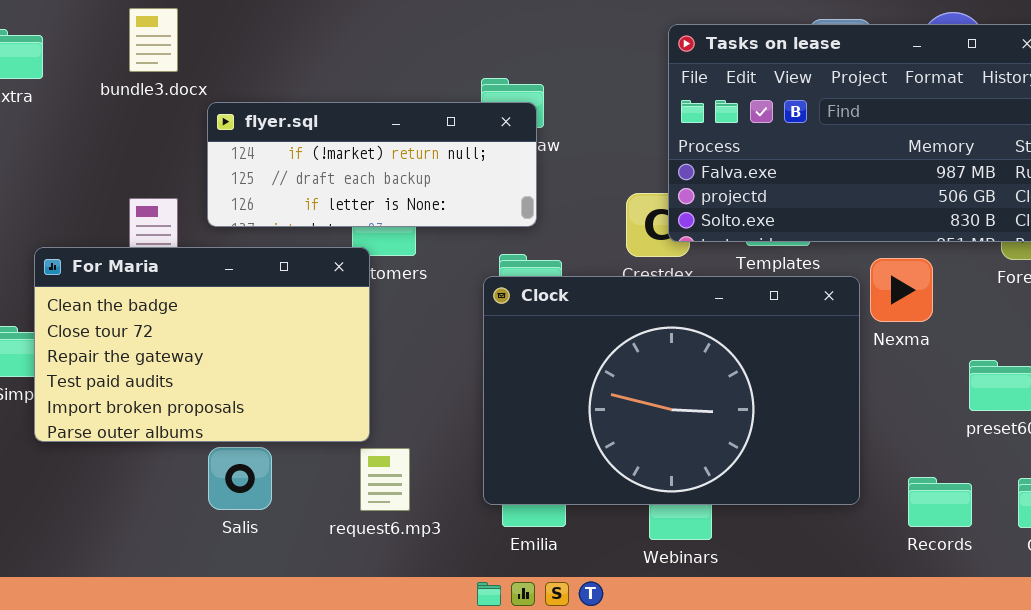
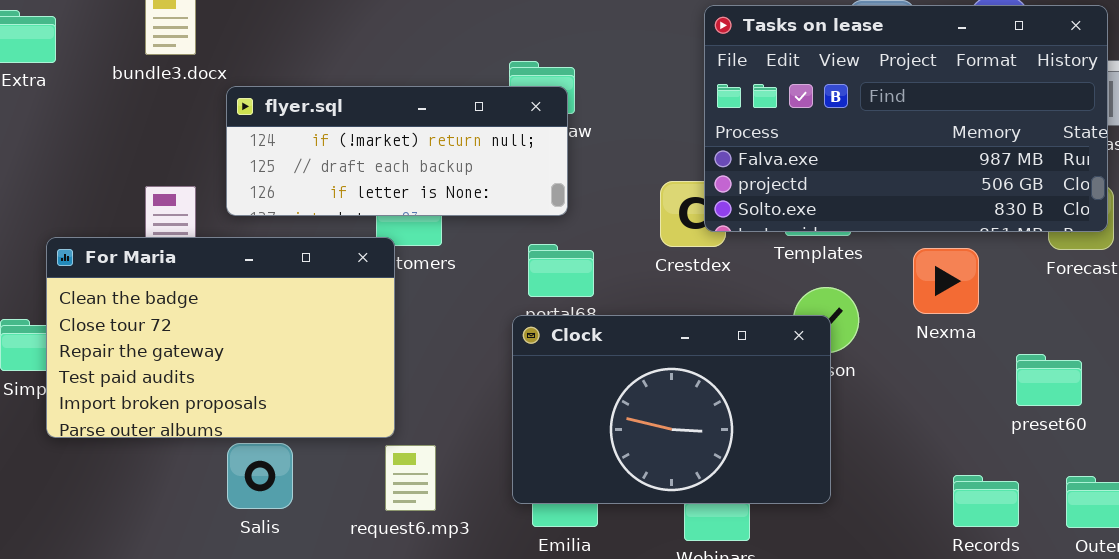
Clock: [483,276,860,505] -> [512,315,831,504], resized

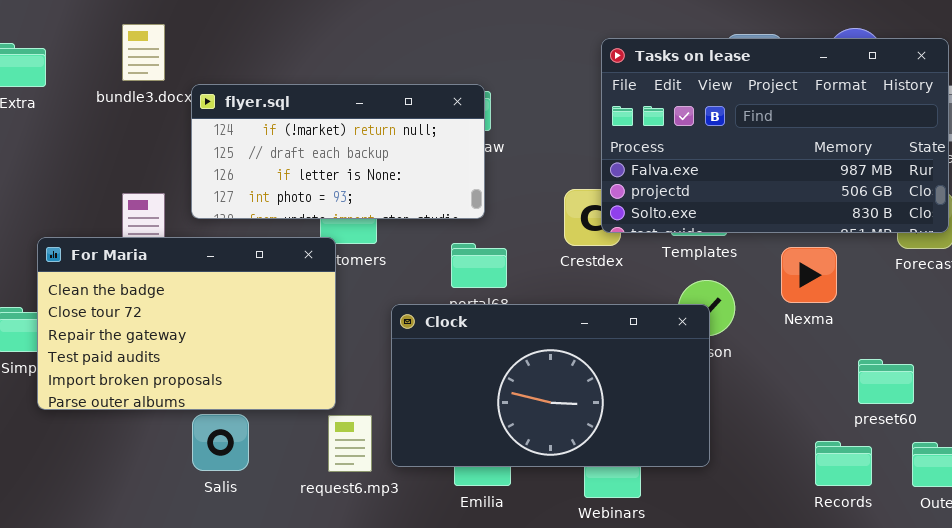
flyer.sql: [226,86,568,216] -> [191,84,485,219], resized
Clock: [512,315,831,504] -> [391,304,710,467], resized
preset60: [1016,354,1082,406] -> [858,359,914,404], moved

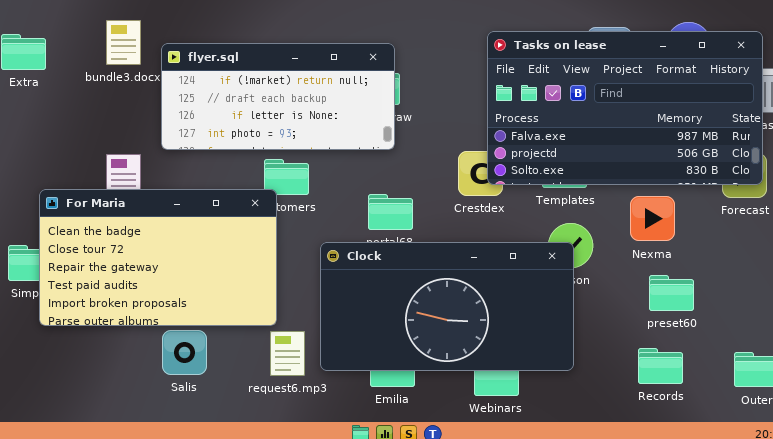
flyer.sql: [191,84,485,219] -> [161,43,395,150], moved
preset60: [858,359,914,404] -> [649,275,694,311], moved
Records: [815,441,872,486] -> [638,348,683,384], moved

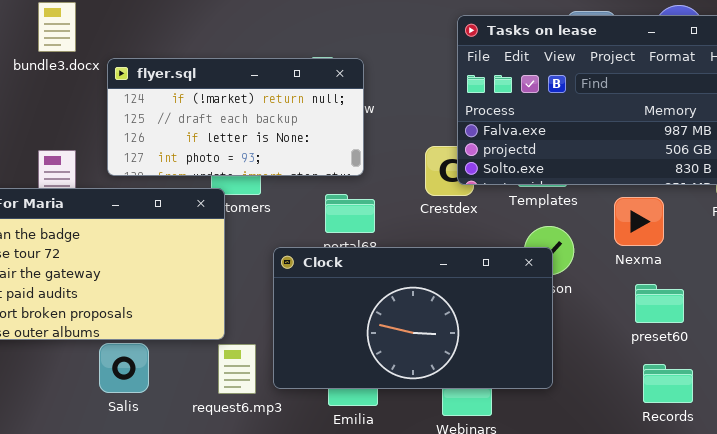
flyer.sql: [161,43,395,150] -> [107,58,364,176], moved
Records: [638,348,683,384] -> [643,364,693,403], moved

